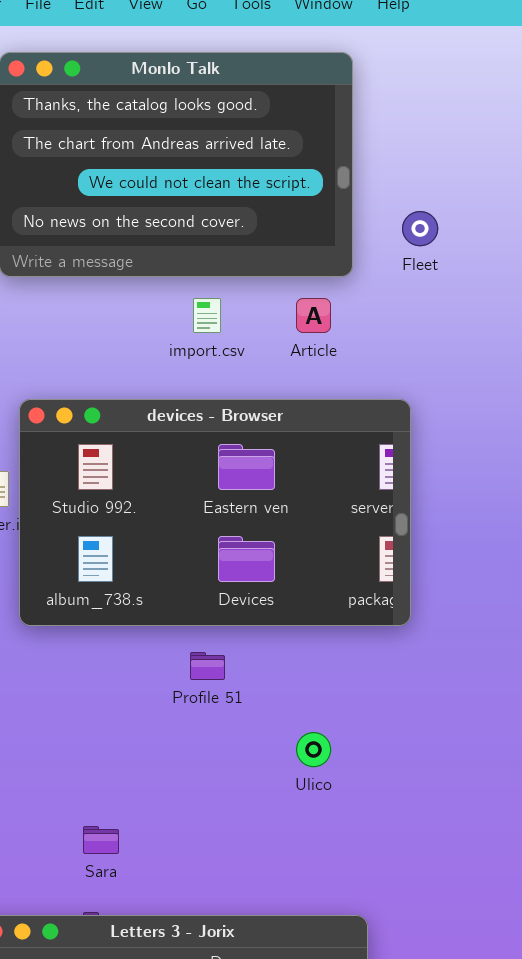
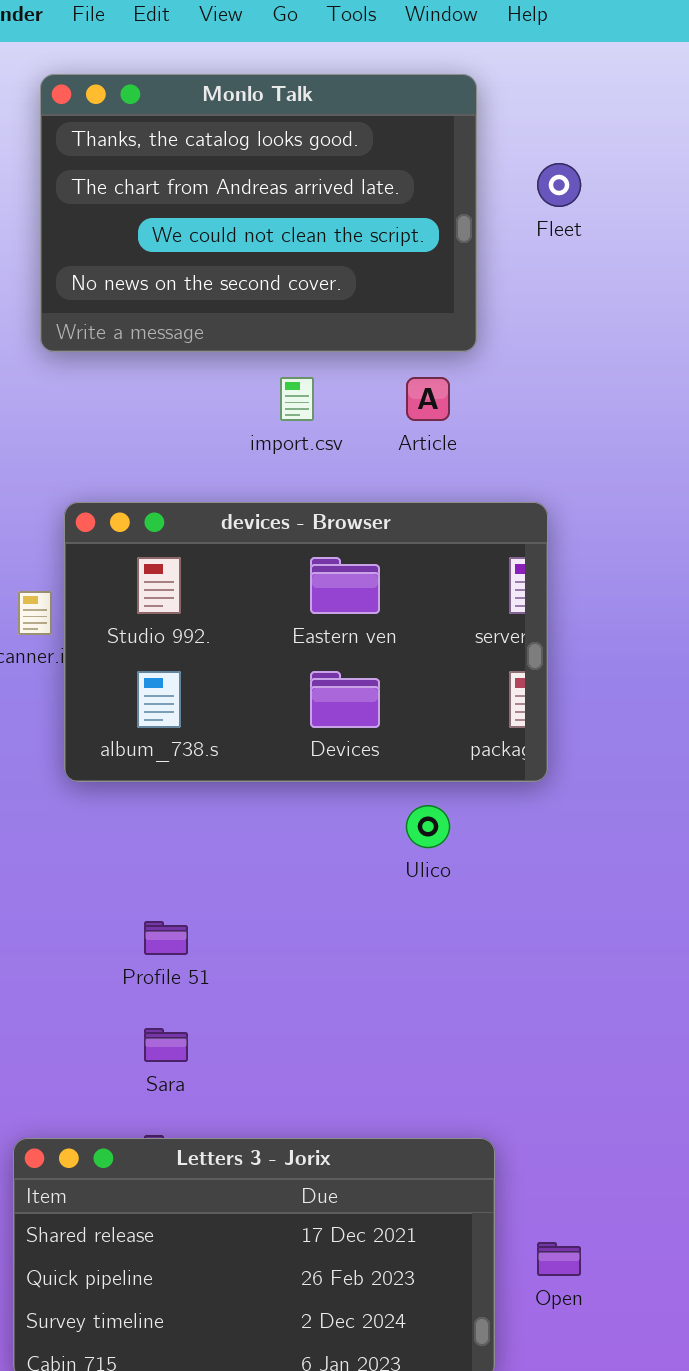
Fleet: [402,211,438,246] -> [537,163,581,207], moved
Profile 51: [190,652,225,680] -> [144,921,188,955], moved
Ulico: [296,732,331,767] -> [406,805,450,848], moved

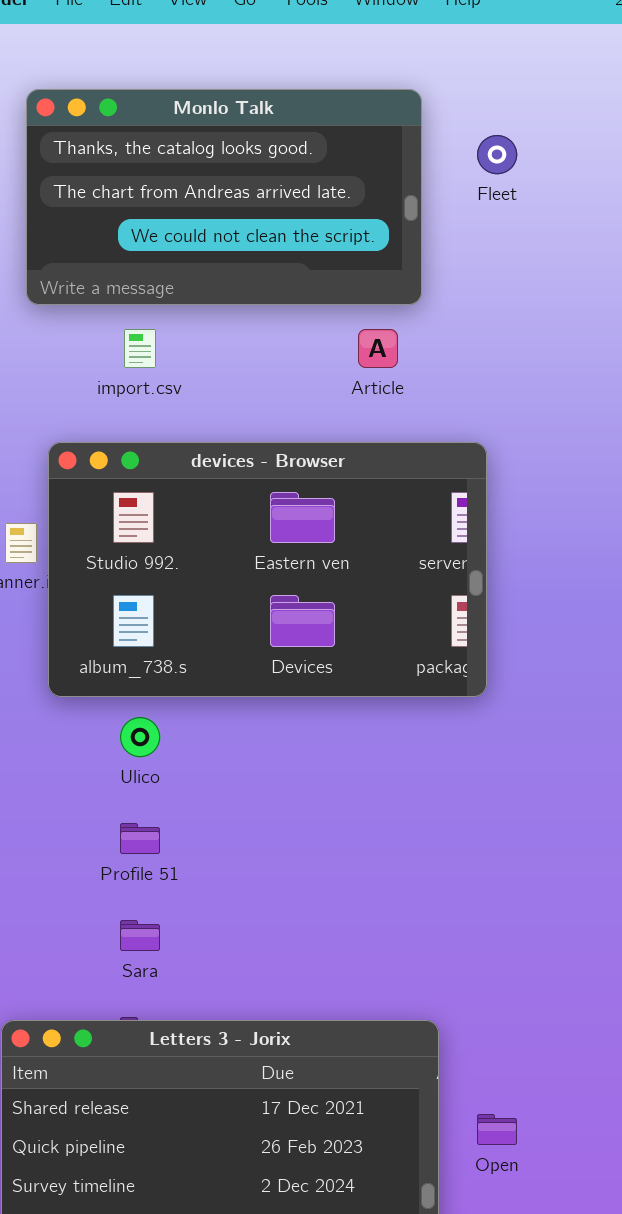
Monlo Talk: [40,74,477,352] -> [26,89,422,305], resized
import.csv: [280,377,314,421] -> [124,329,156,368], moved
Ulico: [406,805,450,848] -> [120,717,160,757], moved

